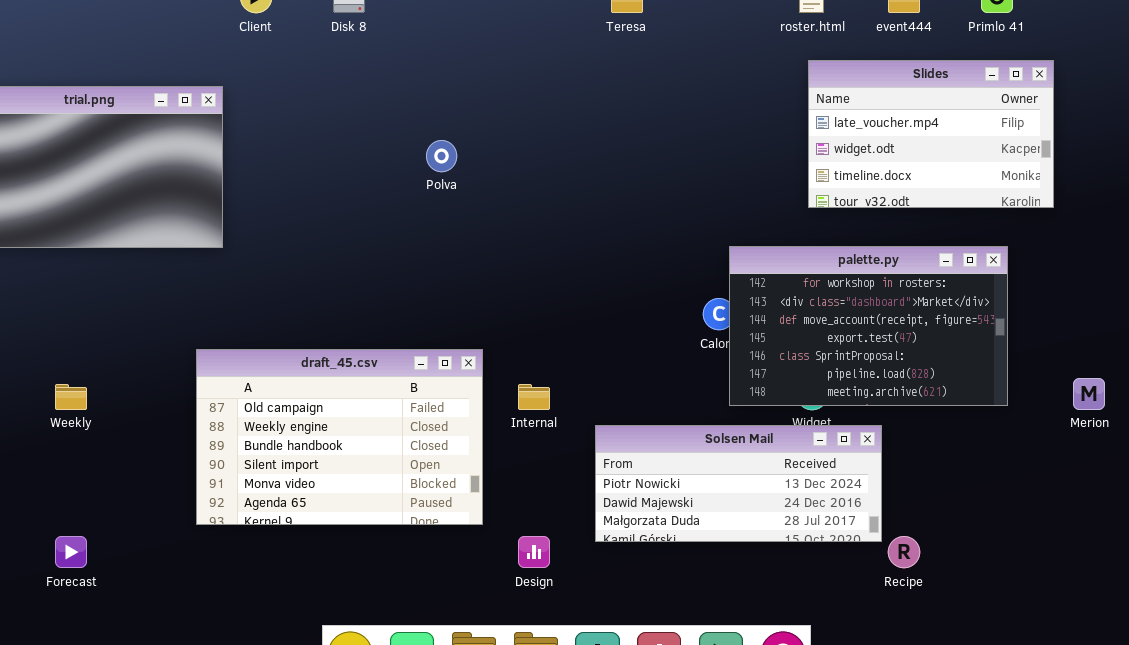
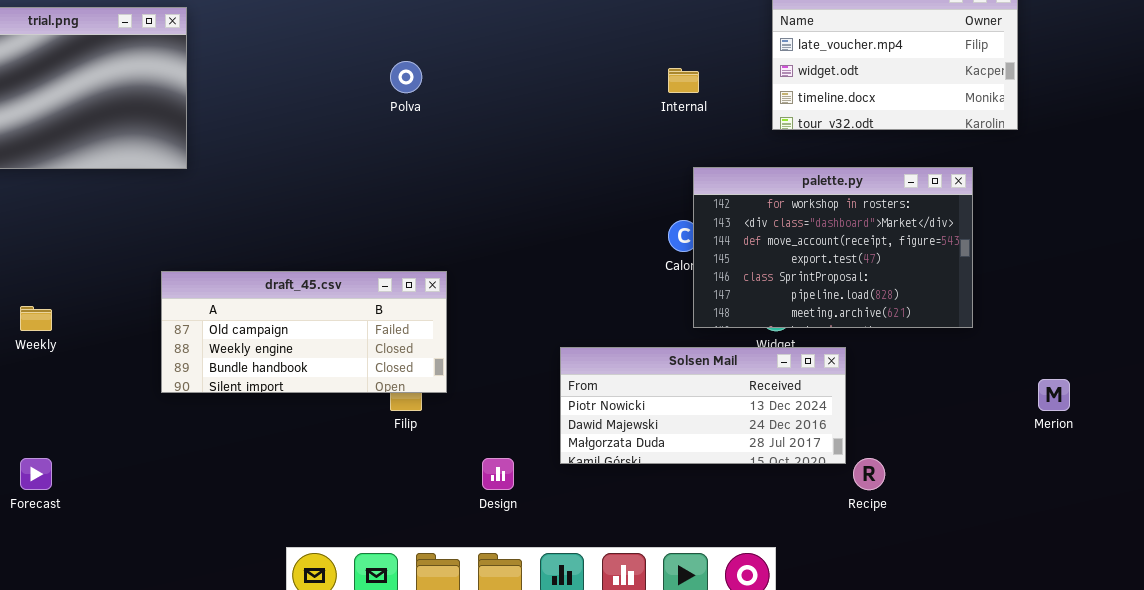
draft_45.csv: [196,349,483,525] -> [161,271,447,393], resized
Merion: [1073,378,1105,410] -> [1038,379,1070,411], moved
Internal: [518,384,550,410] -> [668,68,699,93], moved

